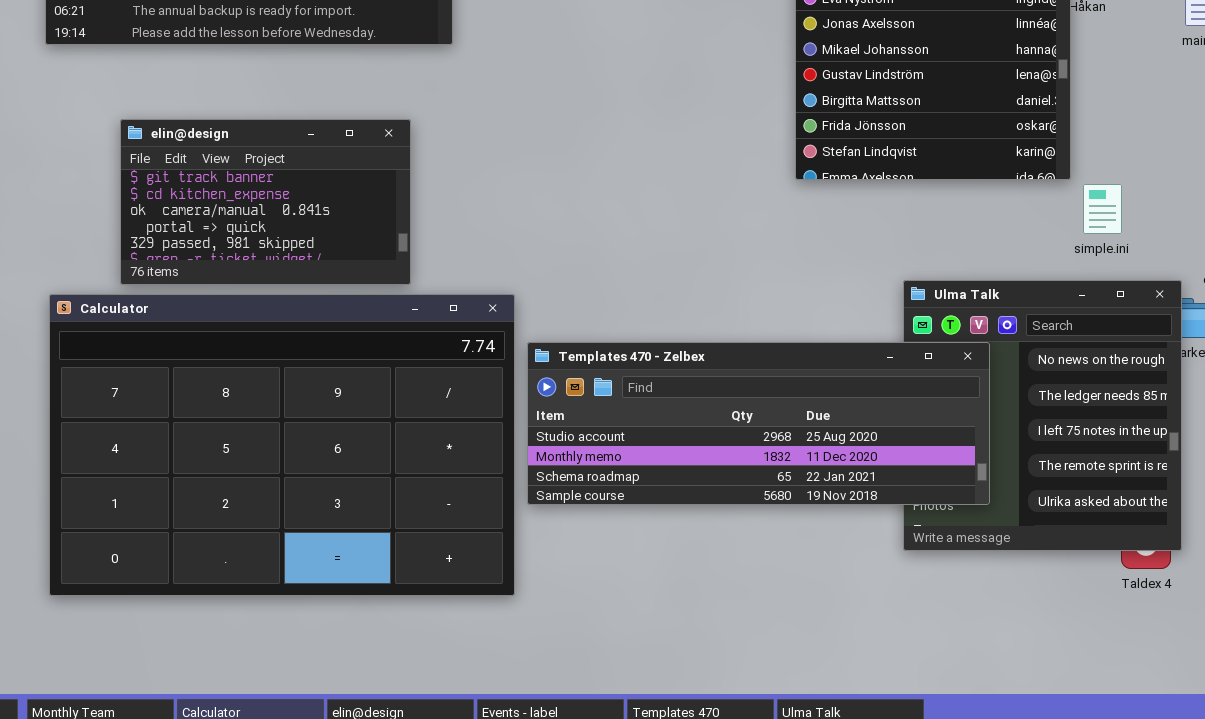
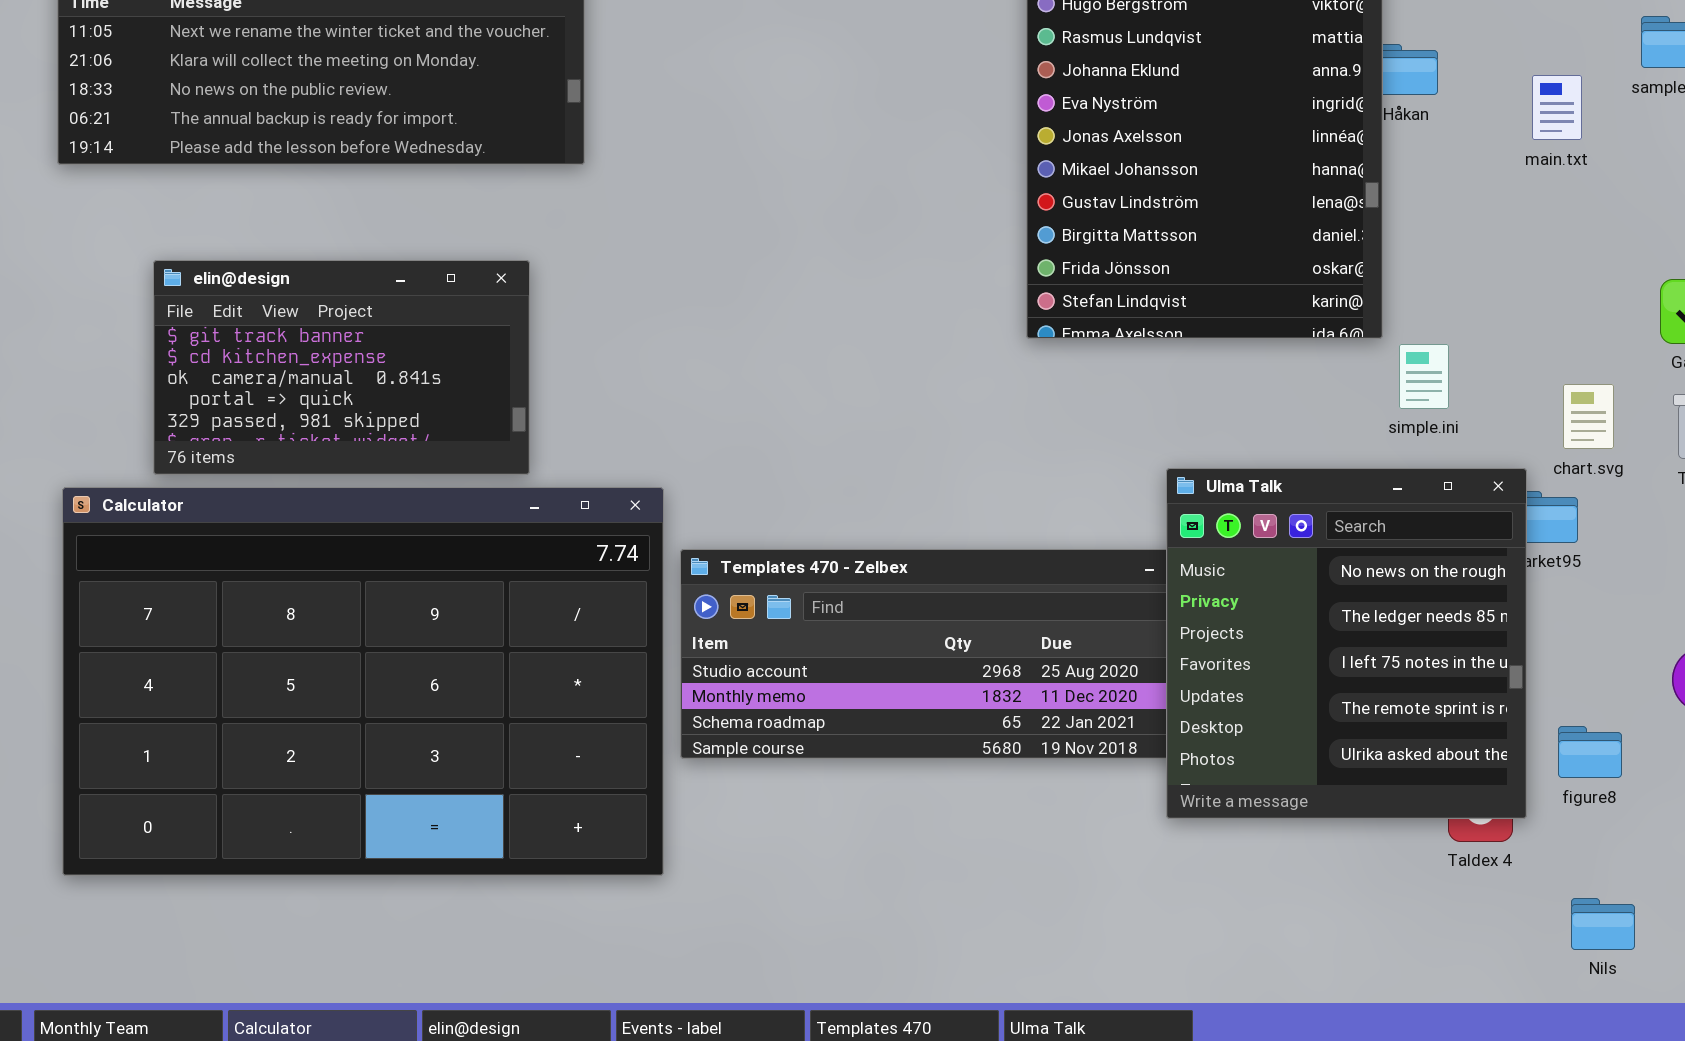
Ulma Talk: [903,280,1182,551] -> [1166,468,1527,819], raised

